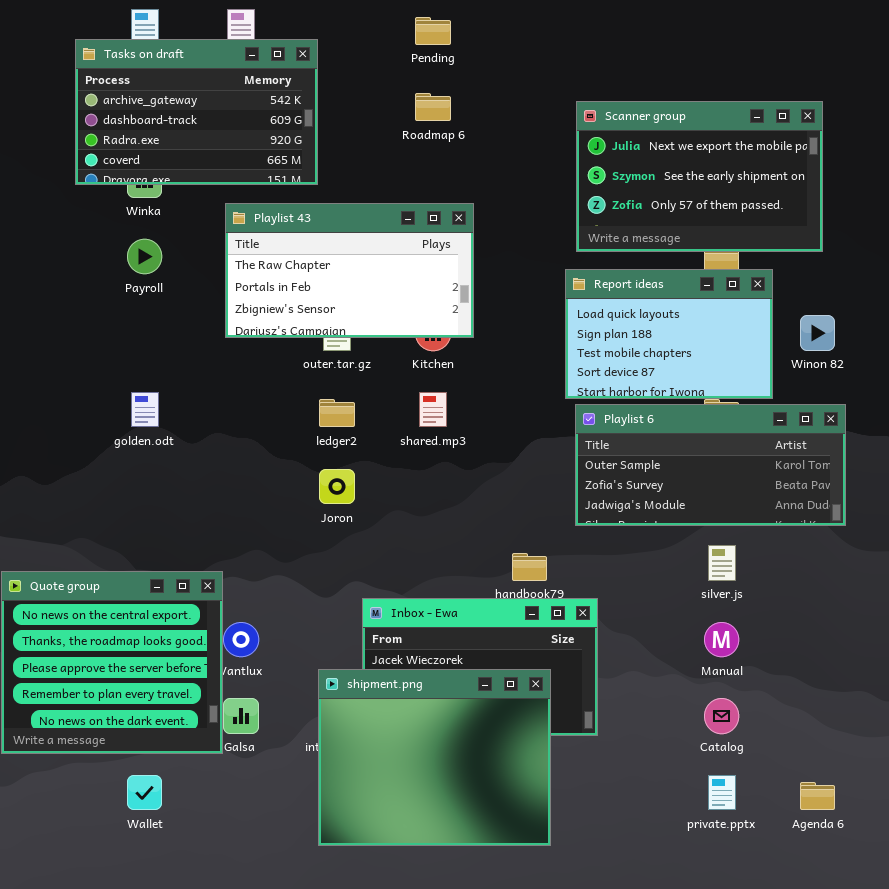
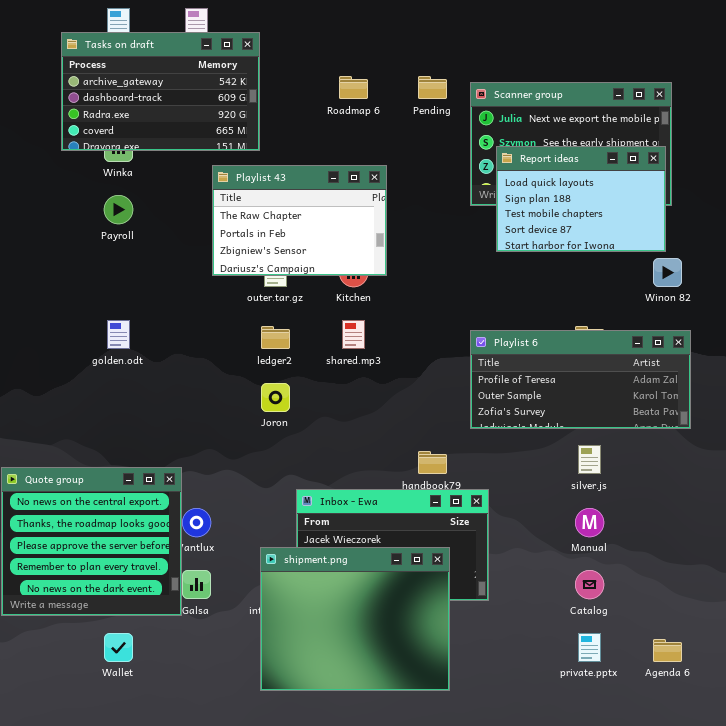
Pending: [415,17,451,45] -> [418,76,447,99], moved
Playlist 43: [225,203,474,338] -> [212,165,387,276], resized
Report ideas: [565,269,773,399] -> [496,146,666,252], moved
Playlist 6: [575,404,846,526] -> [470,330,691,429], scrolled up 1 row

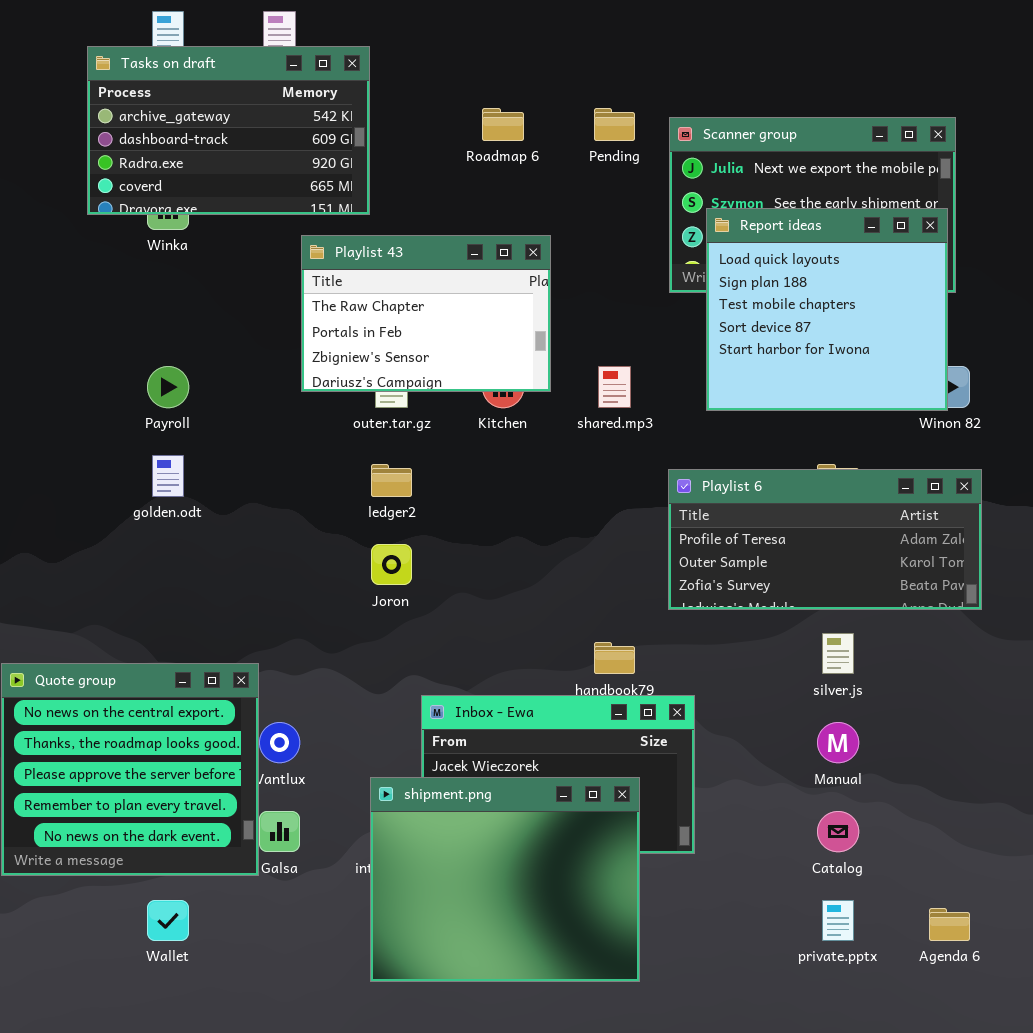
Report ideas: [496,146,666,252] -> [706,208,948,411], resized
Payroll: [104,195,133,224] -> [147,366,189,408], moved
shared.mp3: [342,320,365,349] -> [598,366,631,408], moved

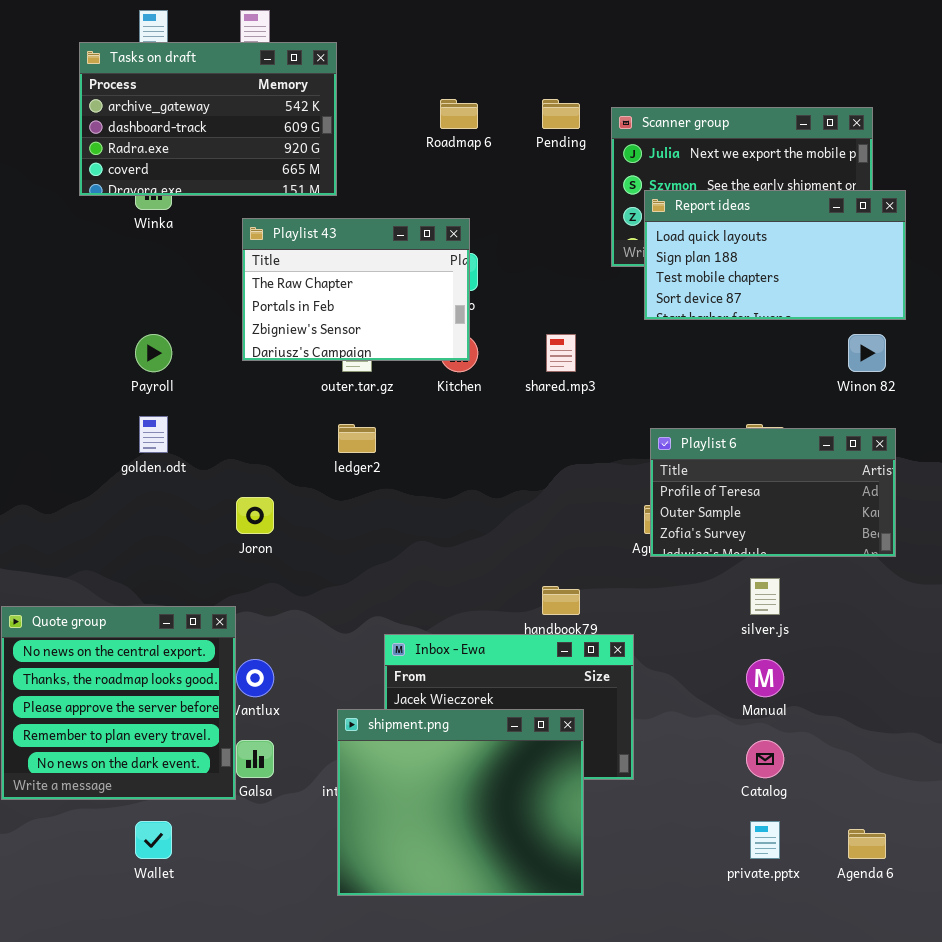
Report ideas: [706,208,948,411] -> [644,190,906,320], resized
Playlist 43: [301,235,551,392] -> [242,218,470,361], moved
Playlist 6: [668,469,982,610] -> [650,428,896,557], resized
Joron: [371,544,412,585] -> [236,497,274,534], moved

